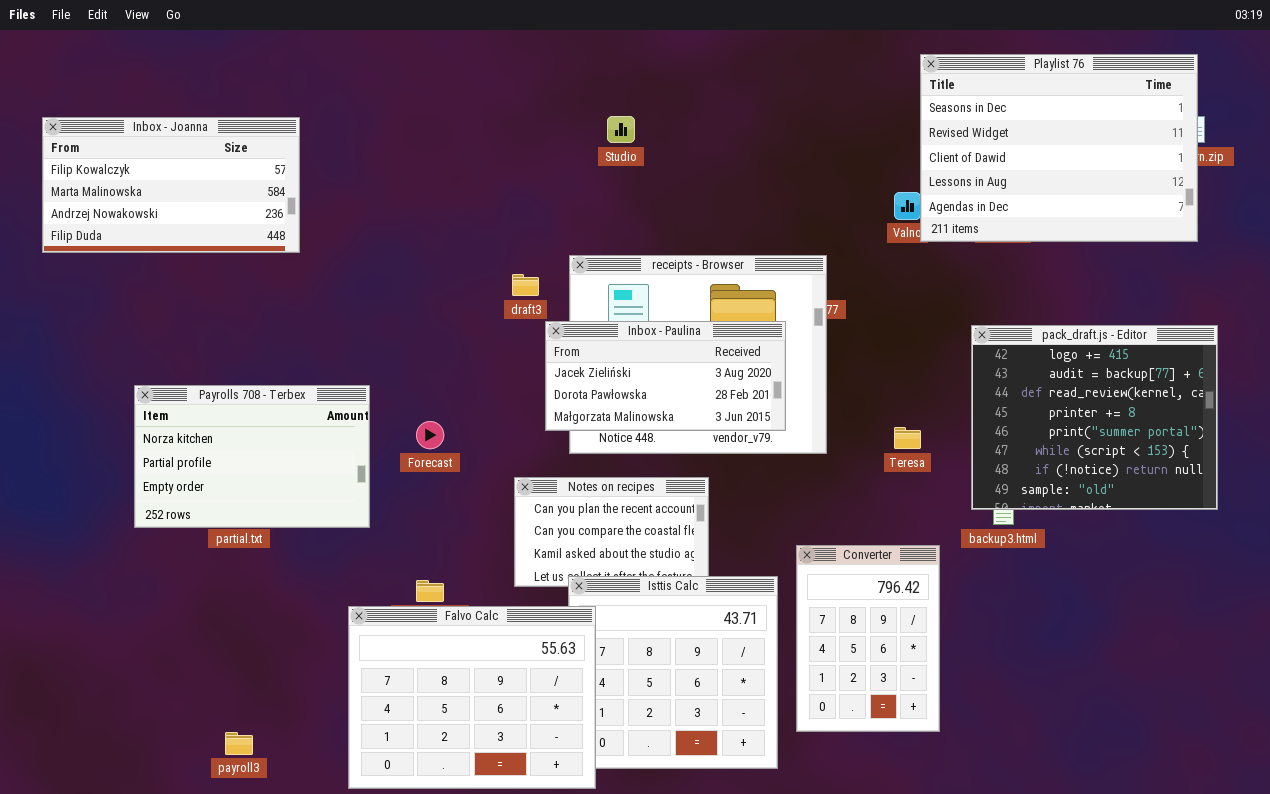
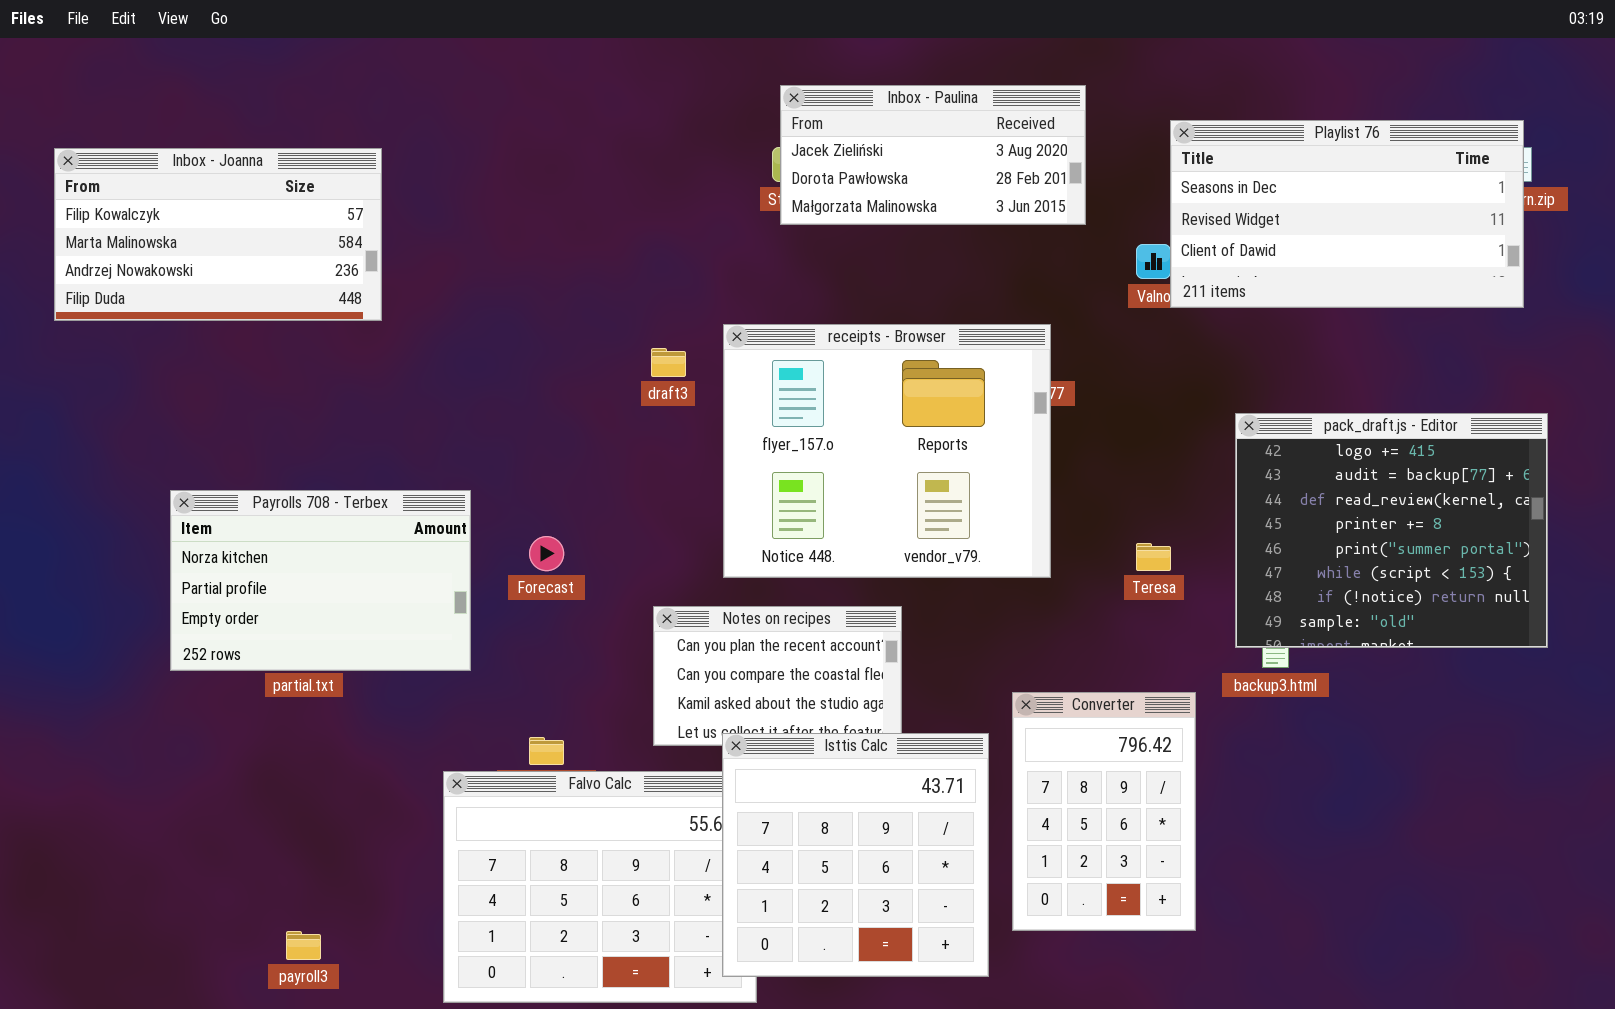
Playlist 76: [920,54,1198,242] -> [1170,120,1524,308], resized
Inbox - Paulina: [545,321,786,431] -> [780,85,1086,225], moved
Isttis Calc: [568,576,778,769] -> [722,733,989,977], raised

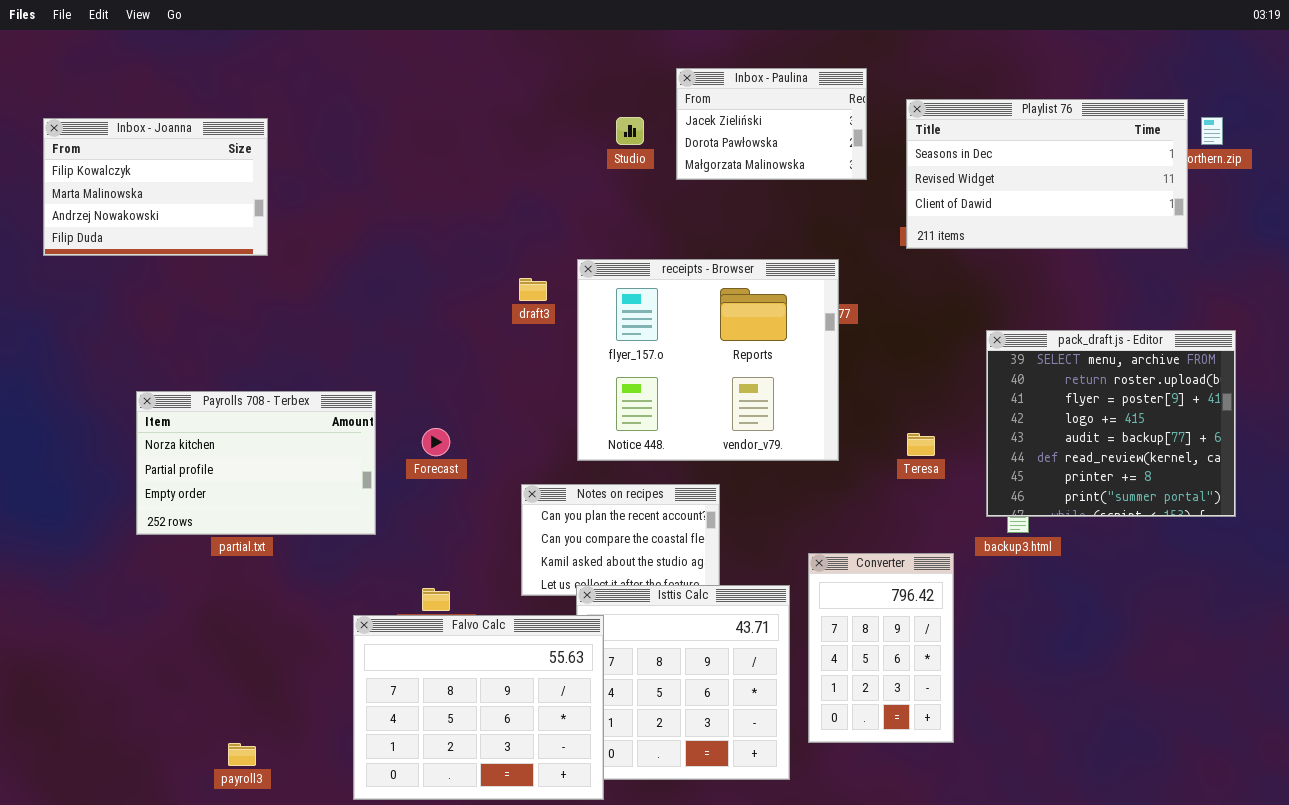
Inbox - Paulina: [780,85,1086,225] -> [676,68,867,180], resized
Playlist 76: [1170,120,1524,308] -> [906,99,1188,249], moved
Inbox - Joanna: [54,148,382,321] -> [43,118,268,256], resized
pack_draft.js - Editor: [1235,413,1548,648] -> [986,330,1236,517], scrolled up 3 rows
Falvo Calc: [443,771,757,1003] -> [353,615,604,800], raised

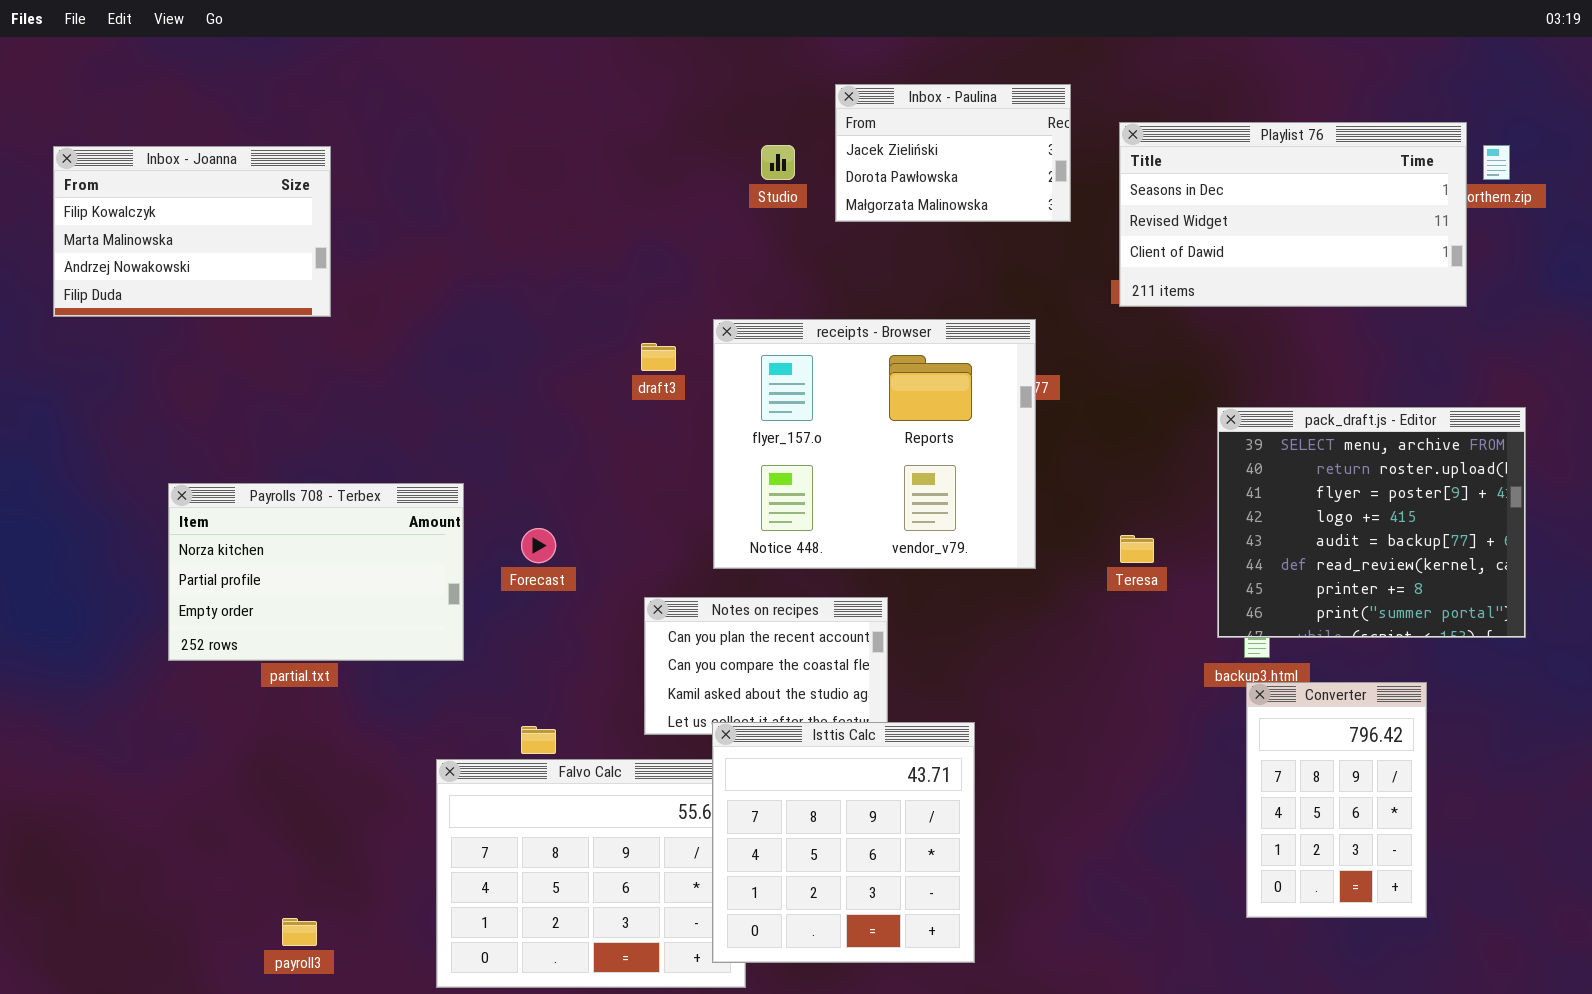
Converter: [808,553,954,743] -> [1246,682,1427,918], moved
Isttis Calc: [576,585,790,780] -> [712,722,975,963], raised

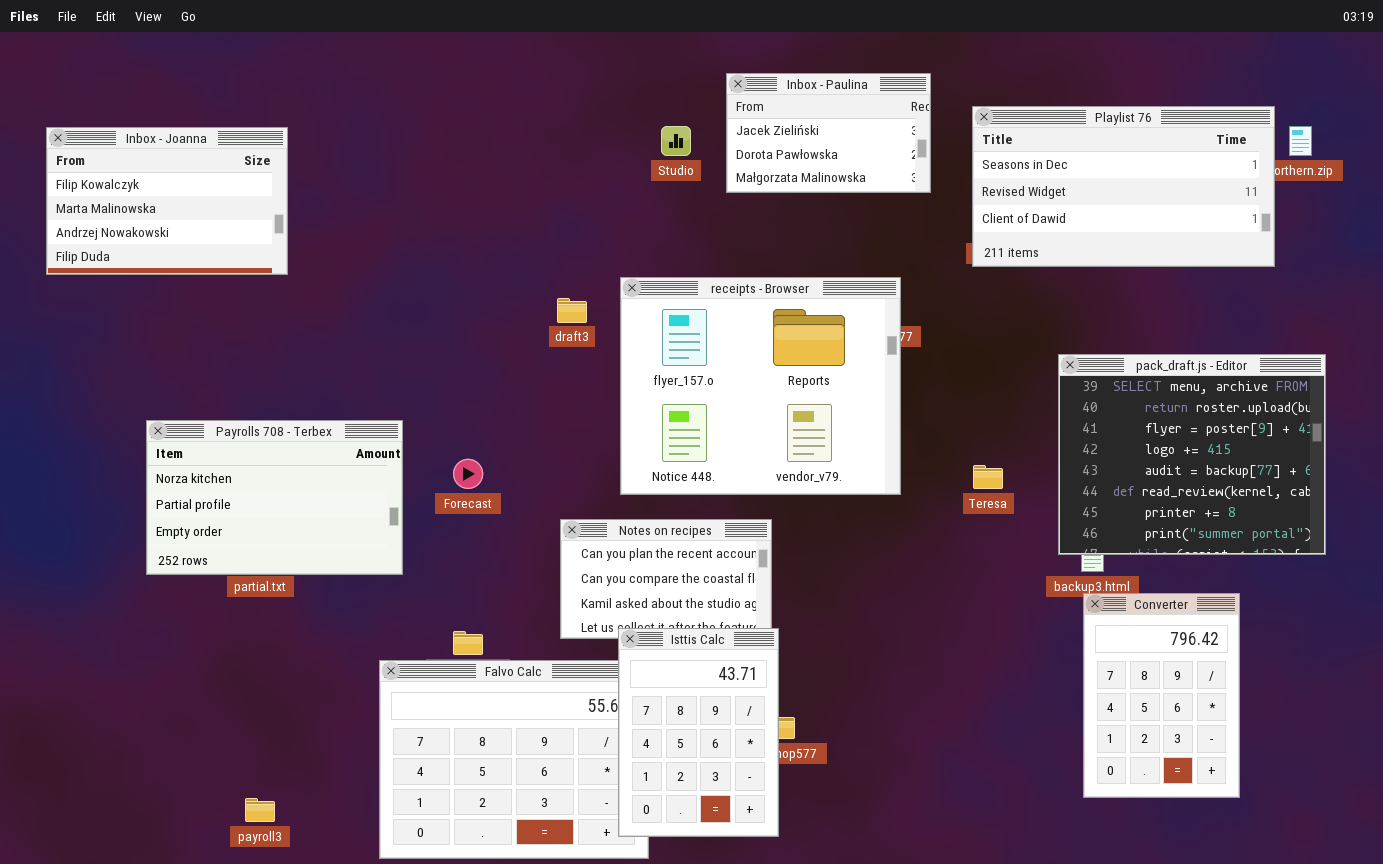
Isttis Calc: [712,722,975,963] -> [618,628,779,837], resized

